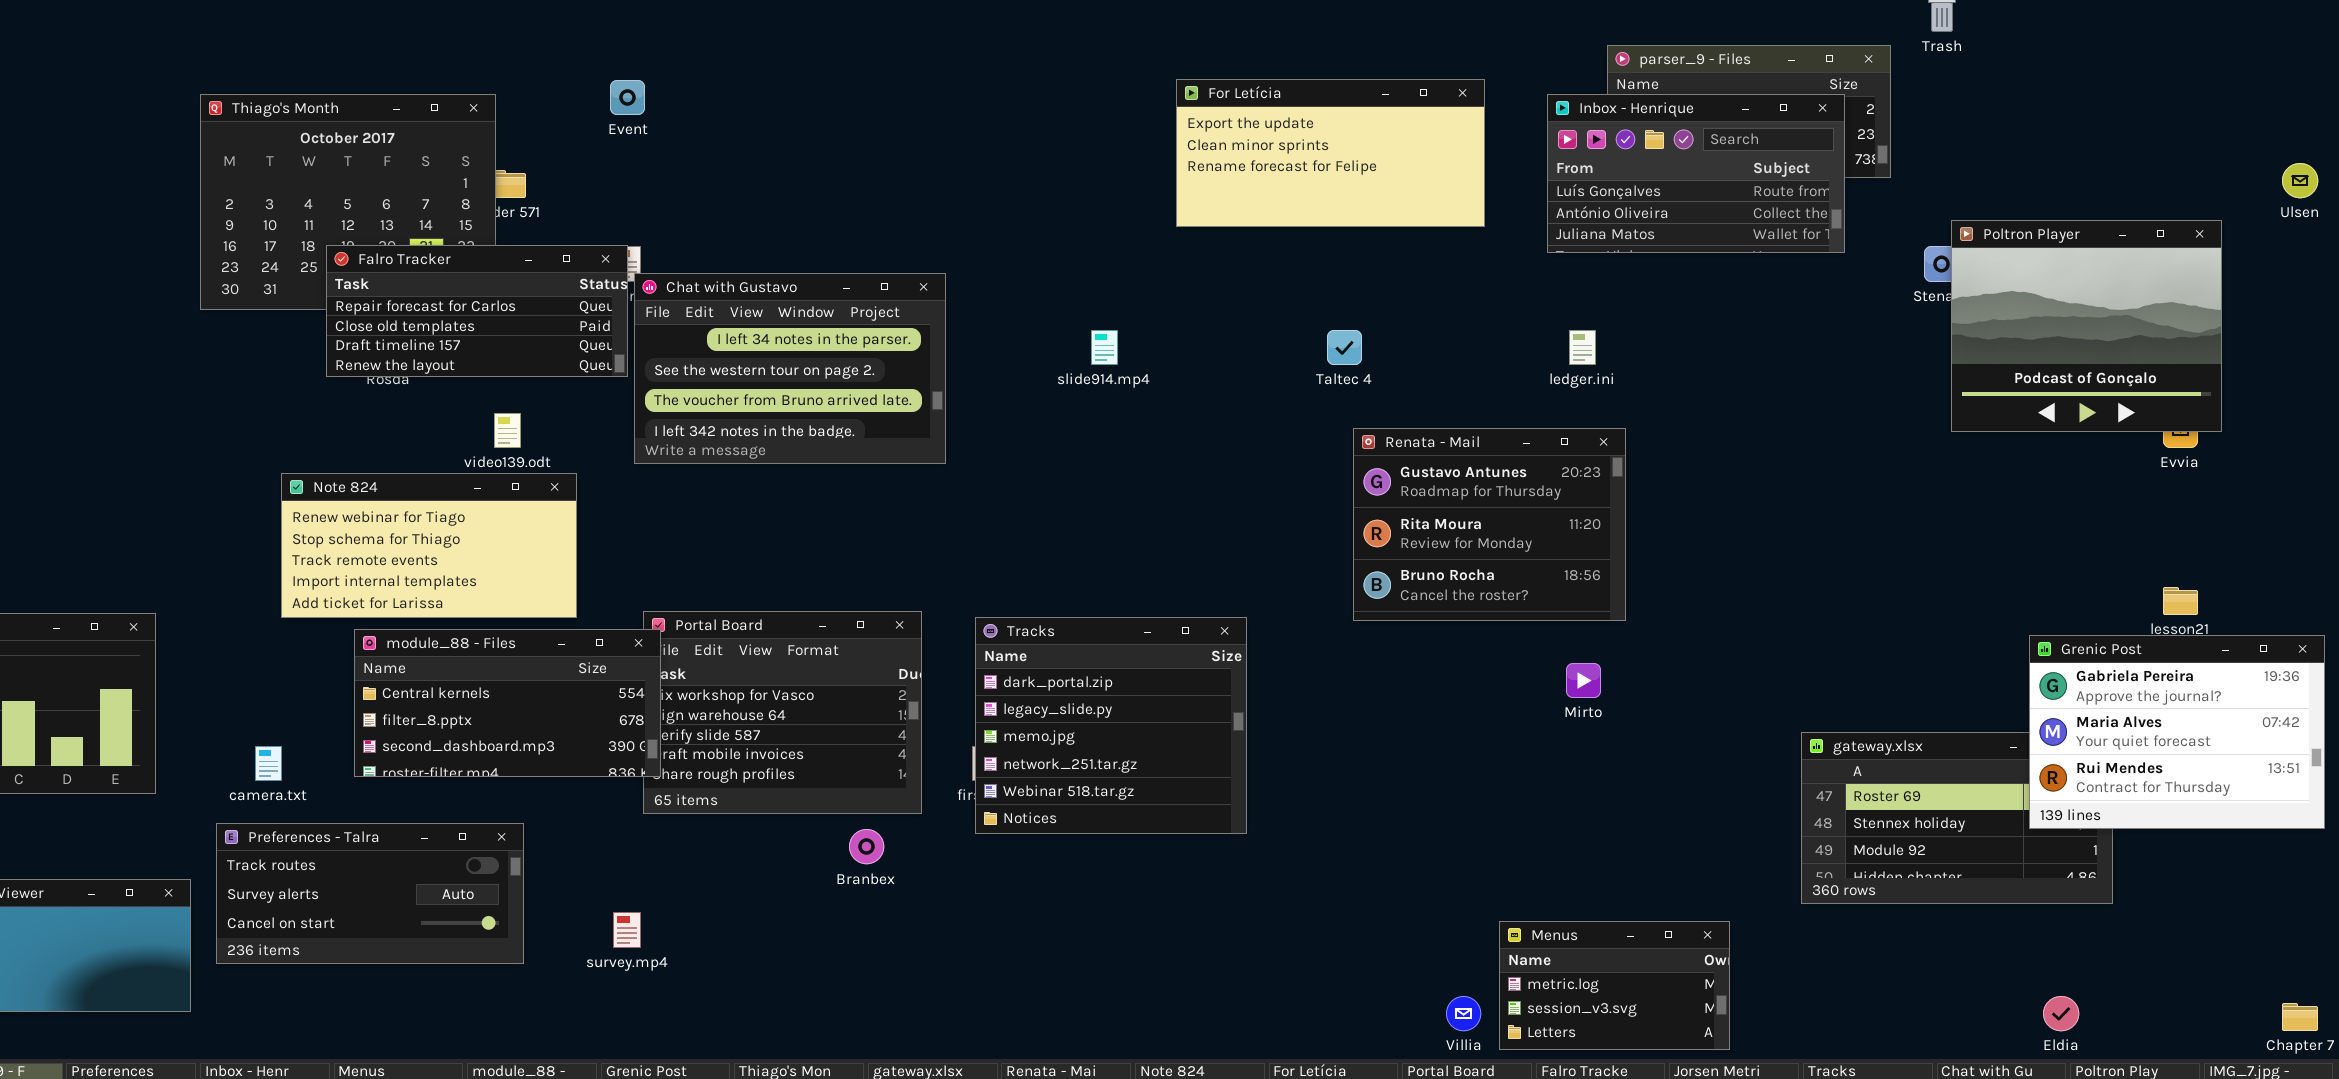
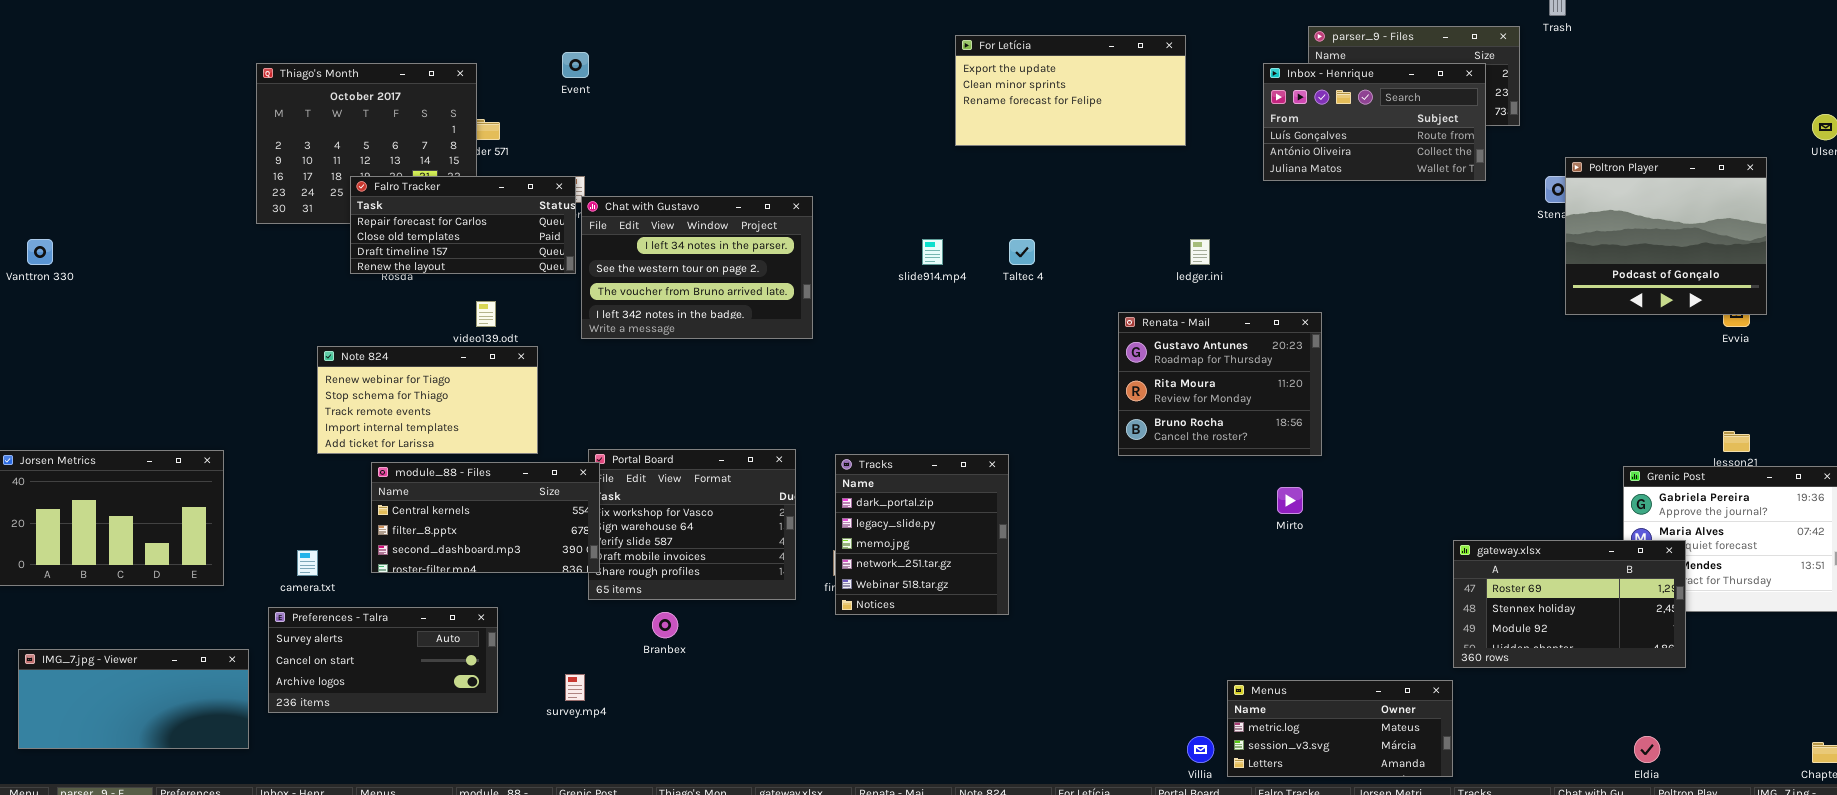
For Letícia: [1176,79,1485,227] -> [955,35,1186,146], moved
Taltec 4: [1327,330,1362,365] -> [1009,239,1035,265], moved
ledger.ini: [1569,330,1596,365] -> [1190,239,1210,265], moved
Tracks: [975,617,1247,834] -> [835,454,1009,615], resized
gateway.xlsx: [1801,732,2113,904] -> [1453,540,1686,668], raised
Preferences - Talra: [216,823,524,964] -> [268,607,498,713], scrolled down 1 row
Branbex: [849,829,884,864] -> [652,612,678,638], moved
Menus: [1499,921,1730,1050] -> [1227,680,1453,777], resized

